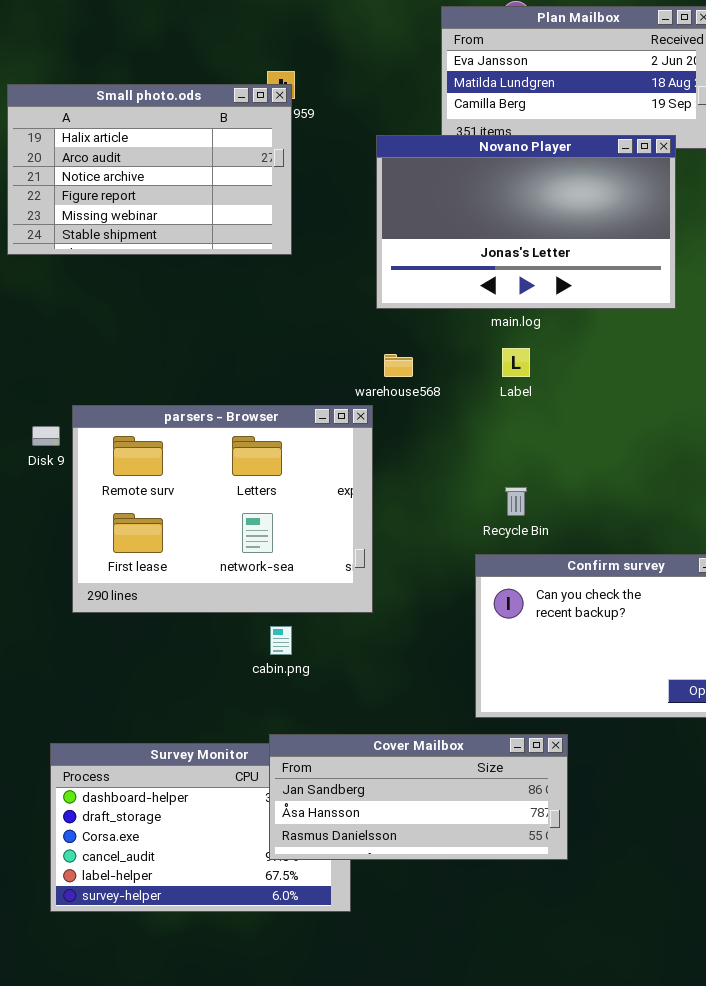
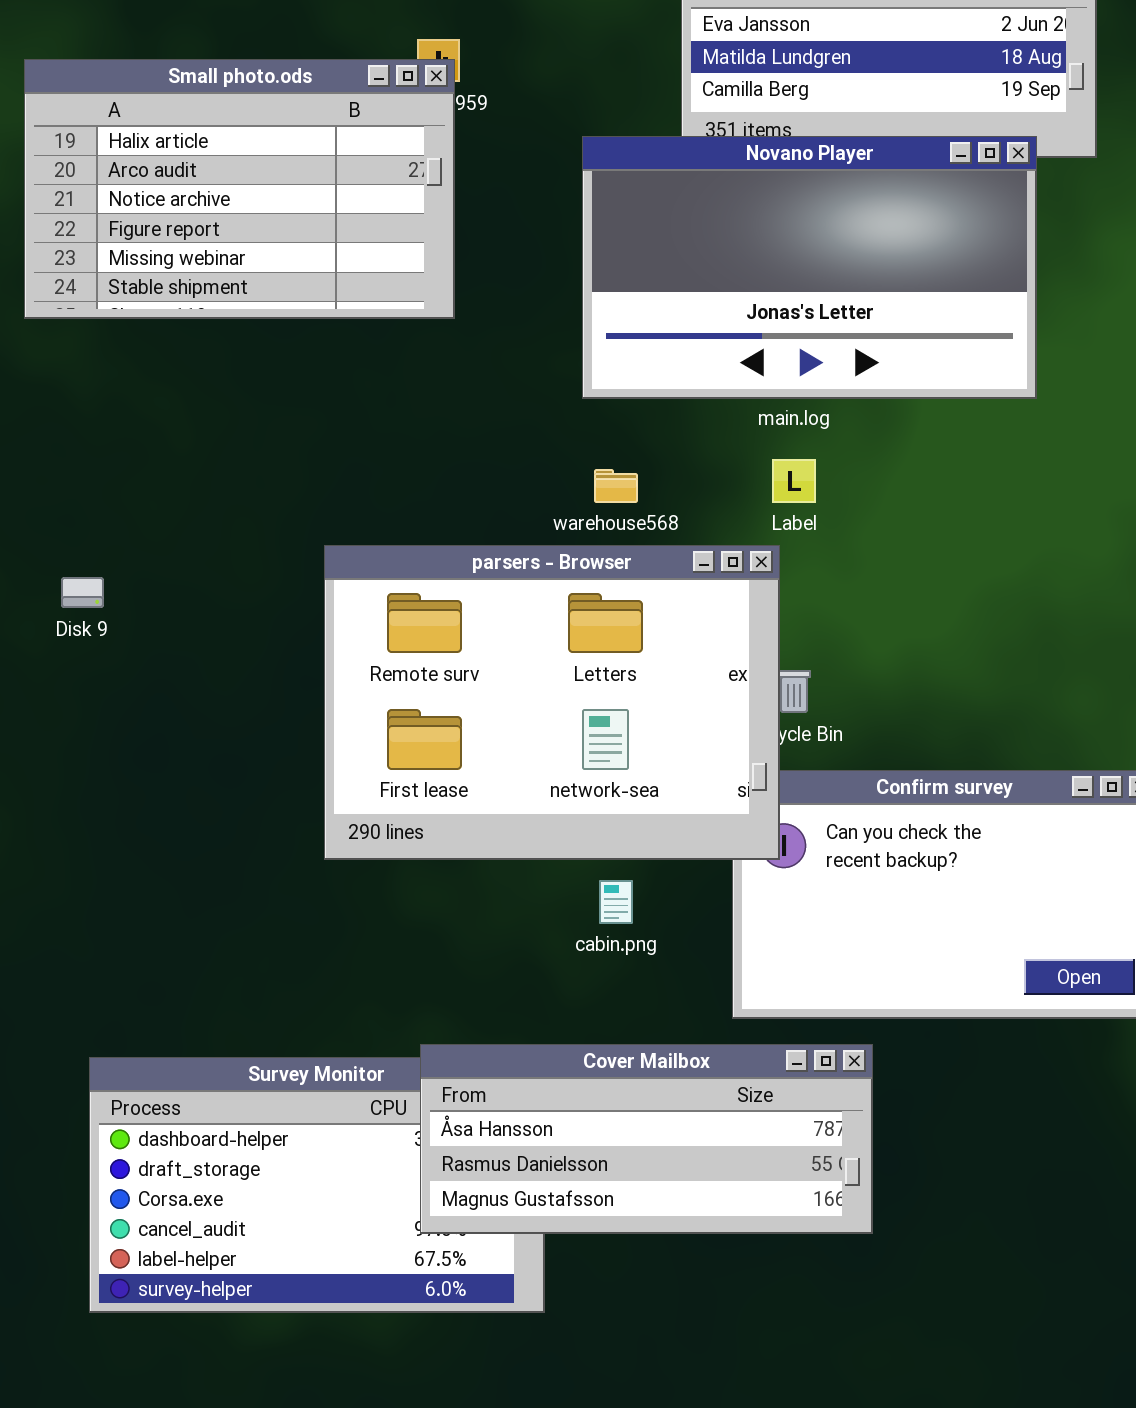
parsers - Browser: [72,405,373,613] -> [324,545,780,860], moved
cabin.png: [270,626,292,655] -> [599,880,633,924], moved
Cover Mailbox: [269,734,568,860] -> [420,1044,873,1234], scrolled down 1 row

